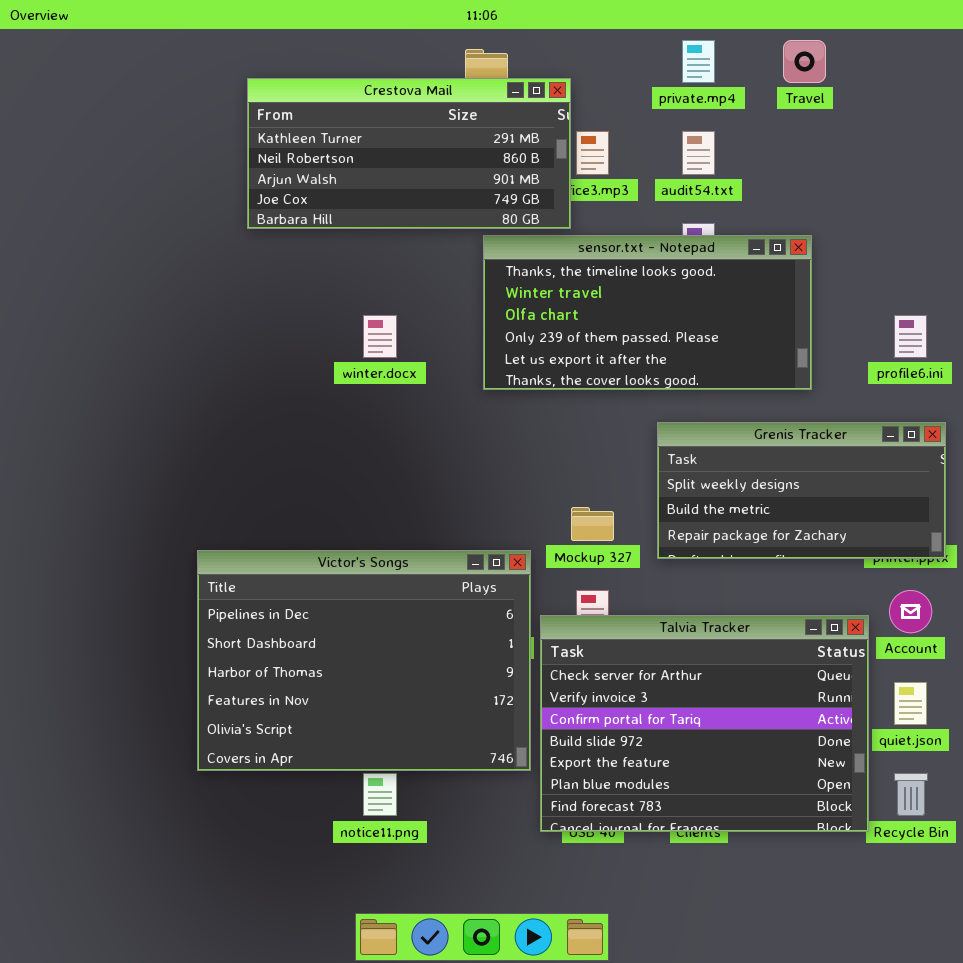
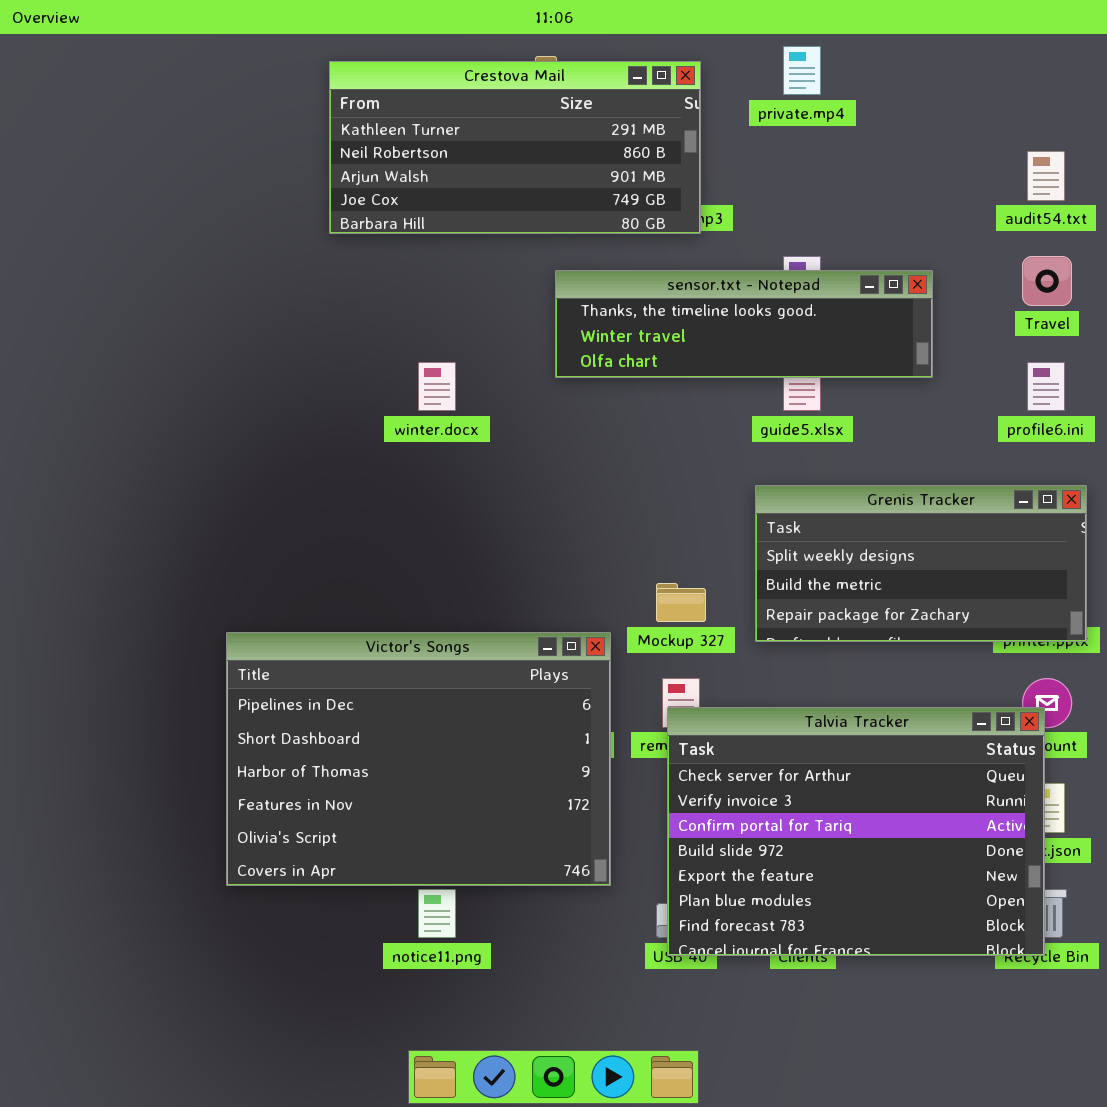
Travel: [783,40,826,83] -> [1022,256,1072,306], moved
Crestova Mail: [247,78,571,229] -> [329,61,701,234], moved
audit54.txt: [682,131,715,175] -> [1027,151,1065,201], moved
sensor.txt - Notepad: [483,235,812,390] -> [555,270,933,378], resized
Talvia Tracker: [540,615,869,832] -> [667,707,1045,956], moved

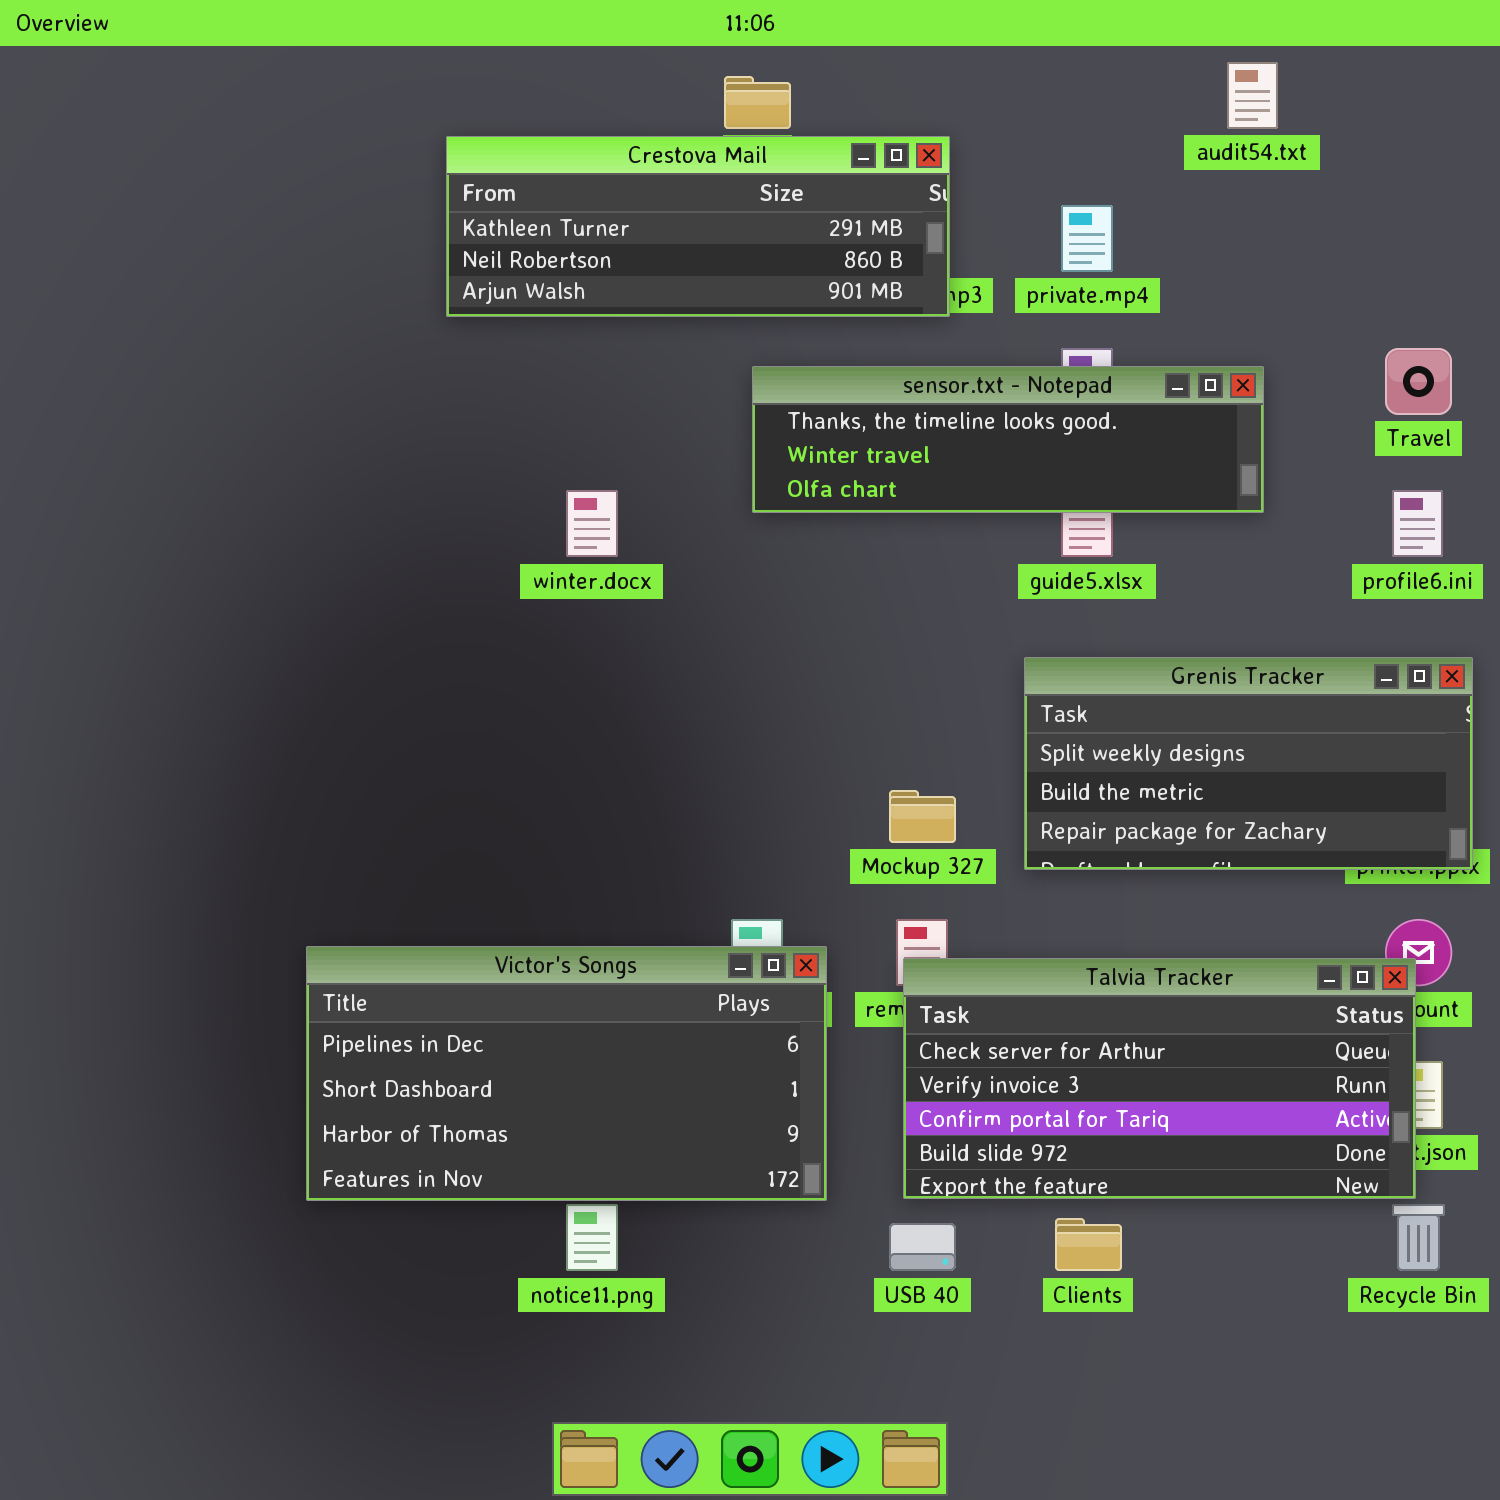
private.mp4: [783,46,821,95] -> [1061,205,1113,272], moved
Crestova Mail: [329,61,701,234] -> [446,136,950,317], resized
audit54.txt: [1027,151,1065,201] -> [1227,62,1278,129], moved
Victor's Songs: [226,632,611,886] -> [306,946,827,1201], resized
Talvia Tracker: [667,707,1045,956] -> [903,958,1416,1199], resized

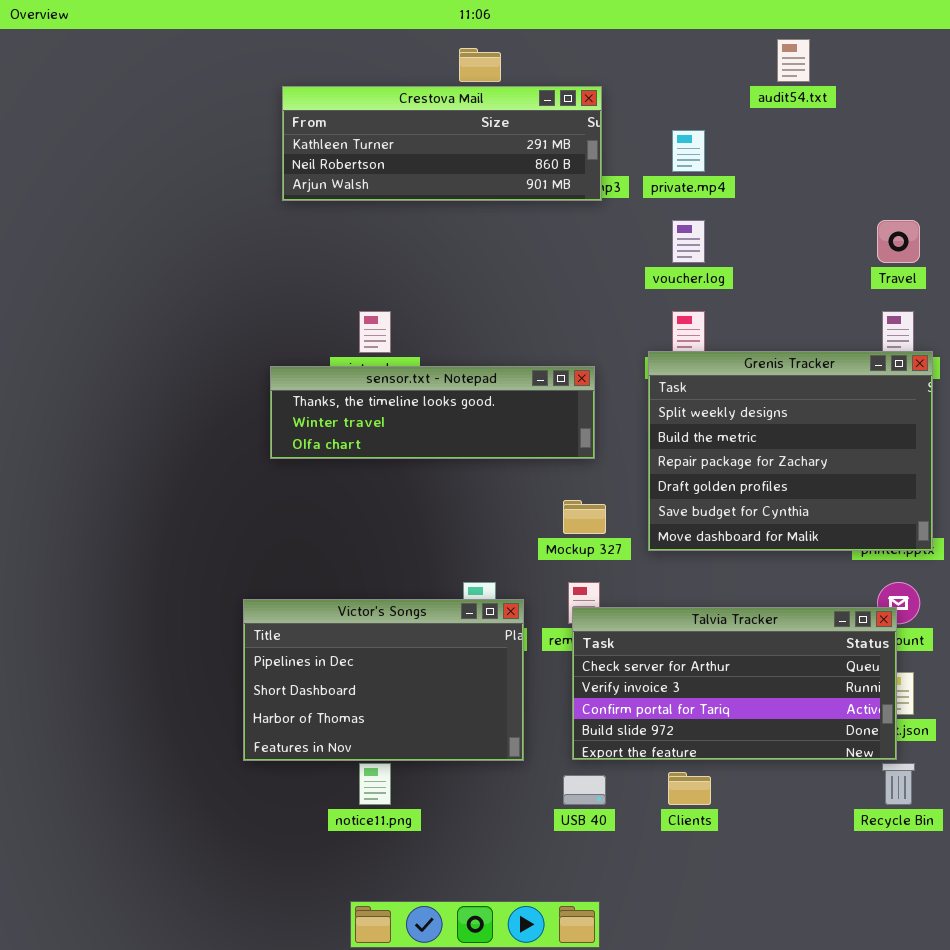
sensor.txt - Notepad: [752,366,1264,513] -> [270,366,595,459], moved
Grenis Tracker: [1024,657,1473,870] -> [648,351,933,551], resized
Victor's Songs: [306,946,827,1201] -> [243,599,524,761], resized

